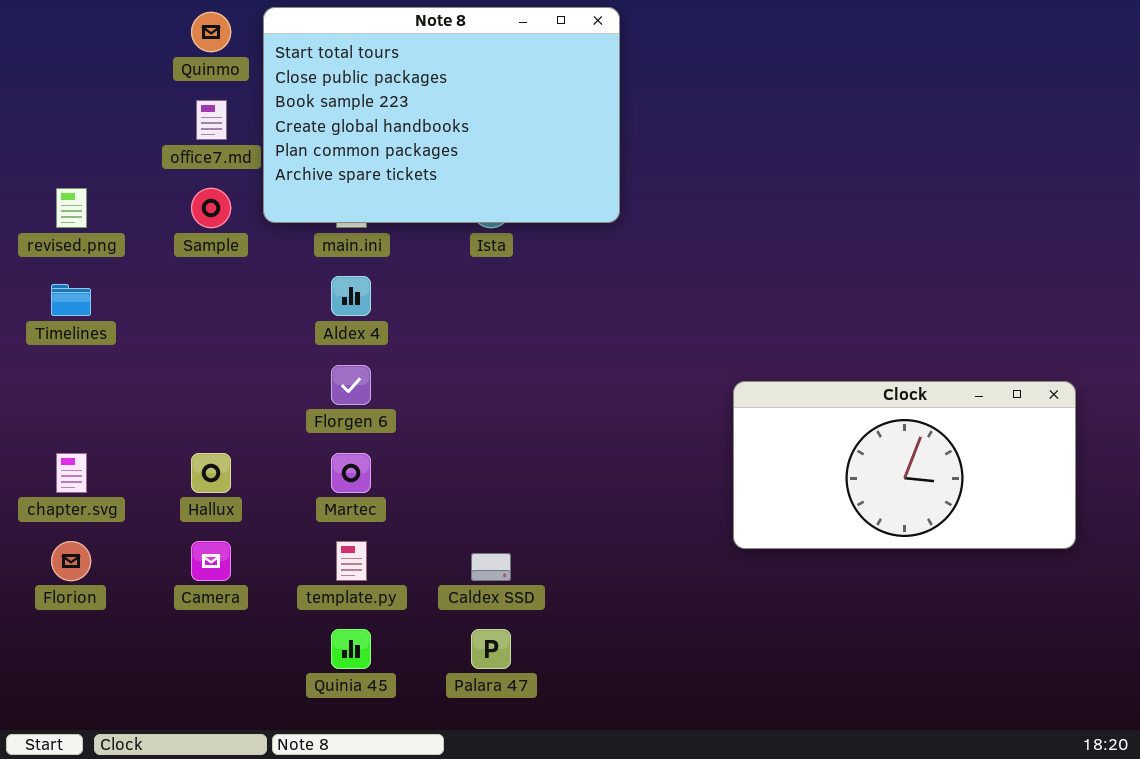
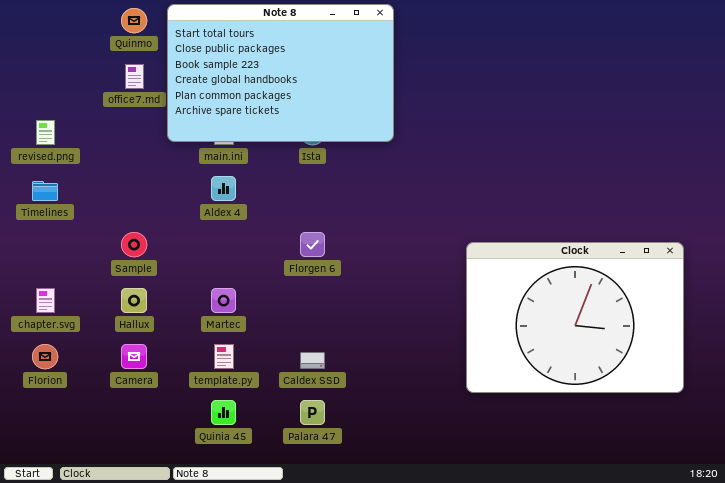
Sample: [191,188,231,228] -> [121,232,147,257], moved
Florgen 6: [331,365,371,405] -> [300,232,325,257], moved
Clock: [733,381,1076,549] -> [466,242,684,393], resized

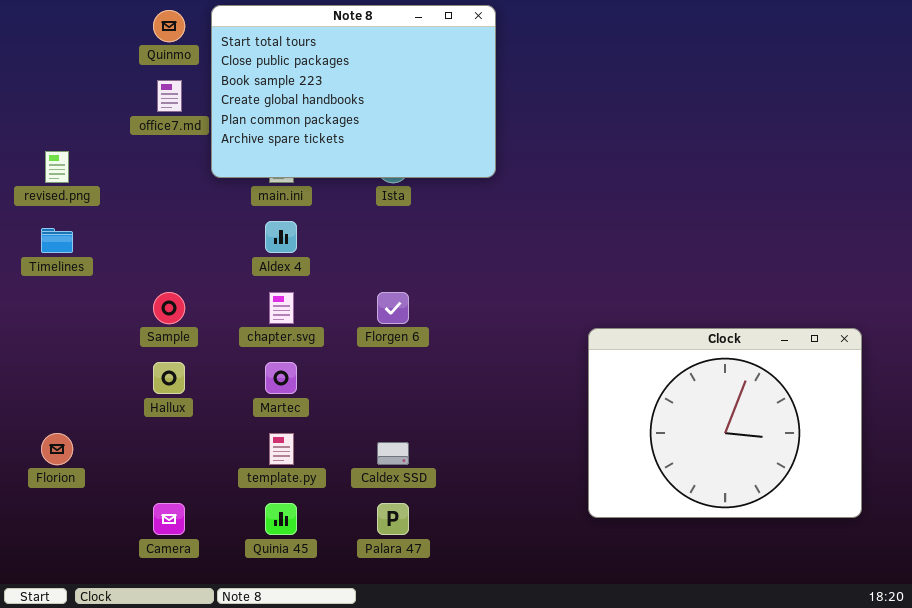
Clock: [466,242,684,393] -> [588,328,862,518], moved
chapter.svg: [36,288,55,313] -> [269,292,294,324], moved
Camera: [121,344,147,369] -> [153,503,185,535], moved

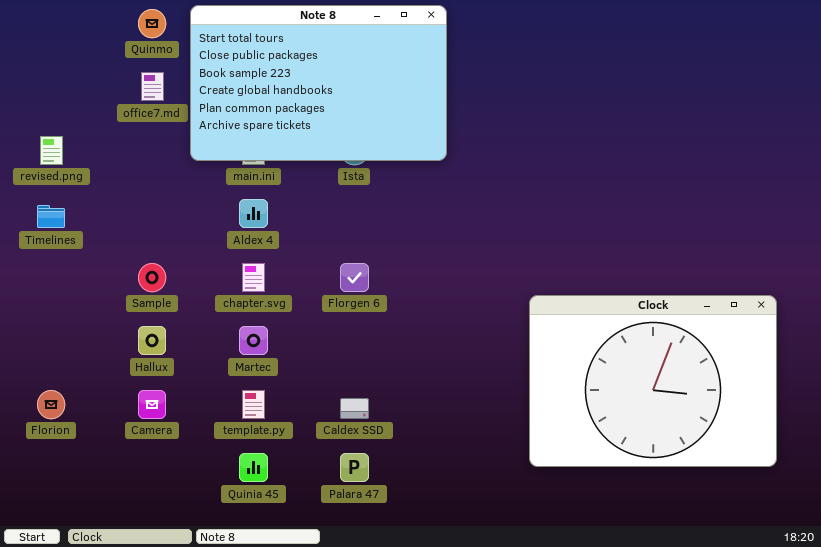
Camera: [153,503,185,535] -> [138,390,166,419], moved

